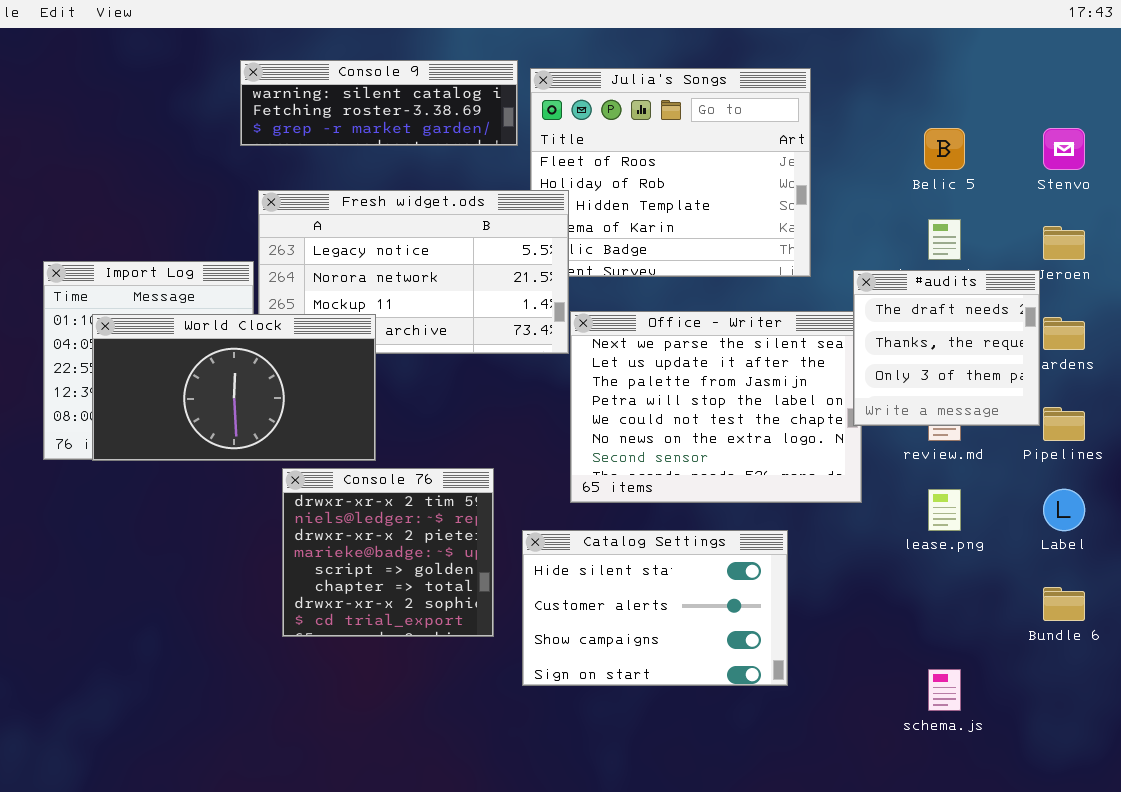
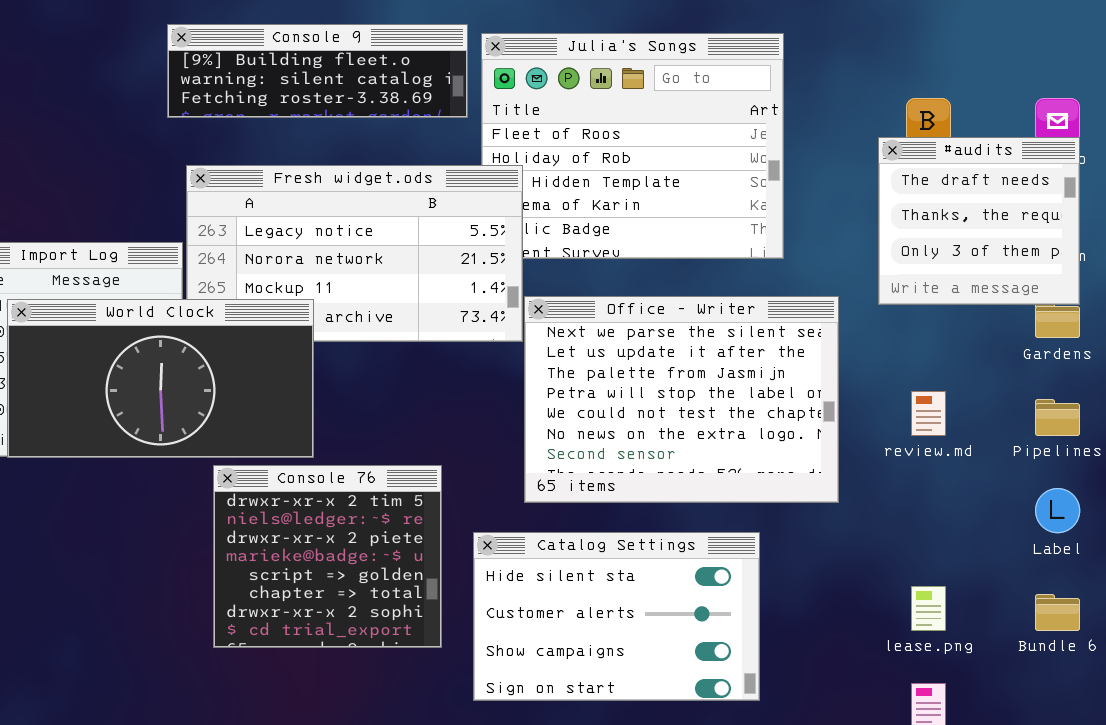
Console 9: [240,60,518,146] -> [167,24,468,118], scrolled up 1 row
#audits: [853,270,1040,426] -> [878,137,1080,305], moved
lease.png: [928,489,961,531] -> [911,586,946,631], moved

